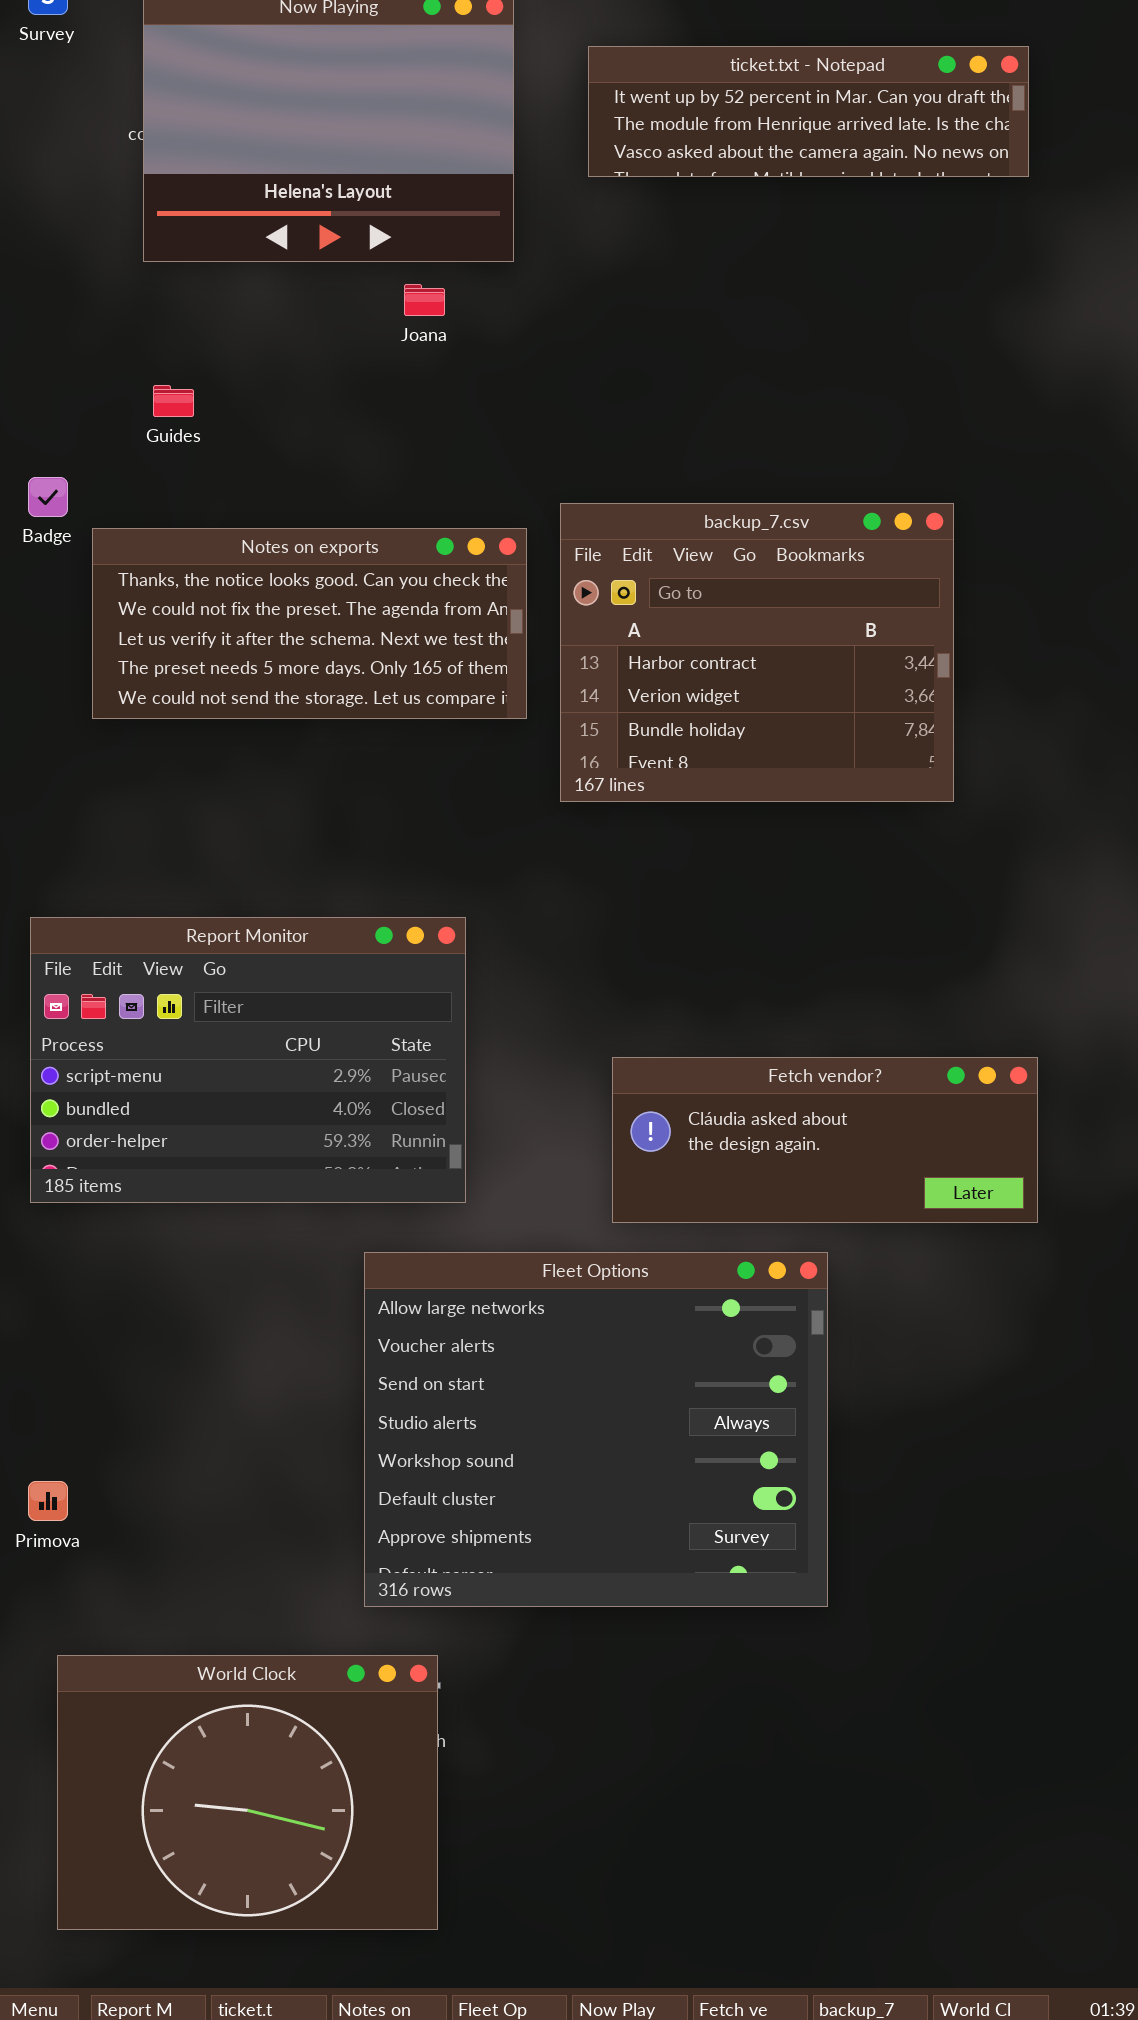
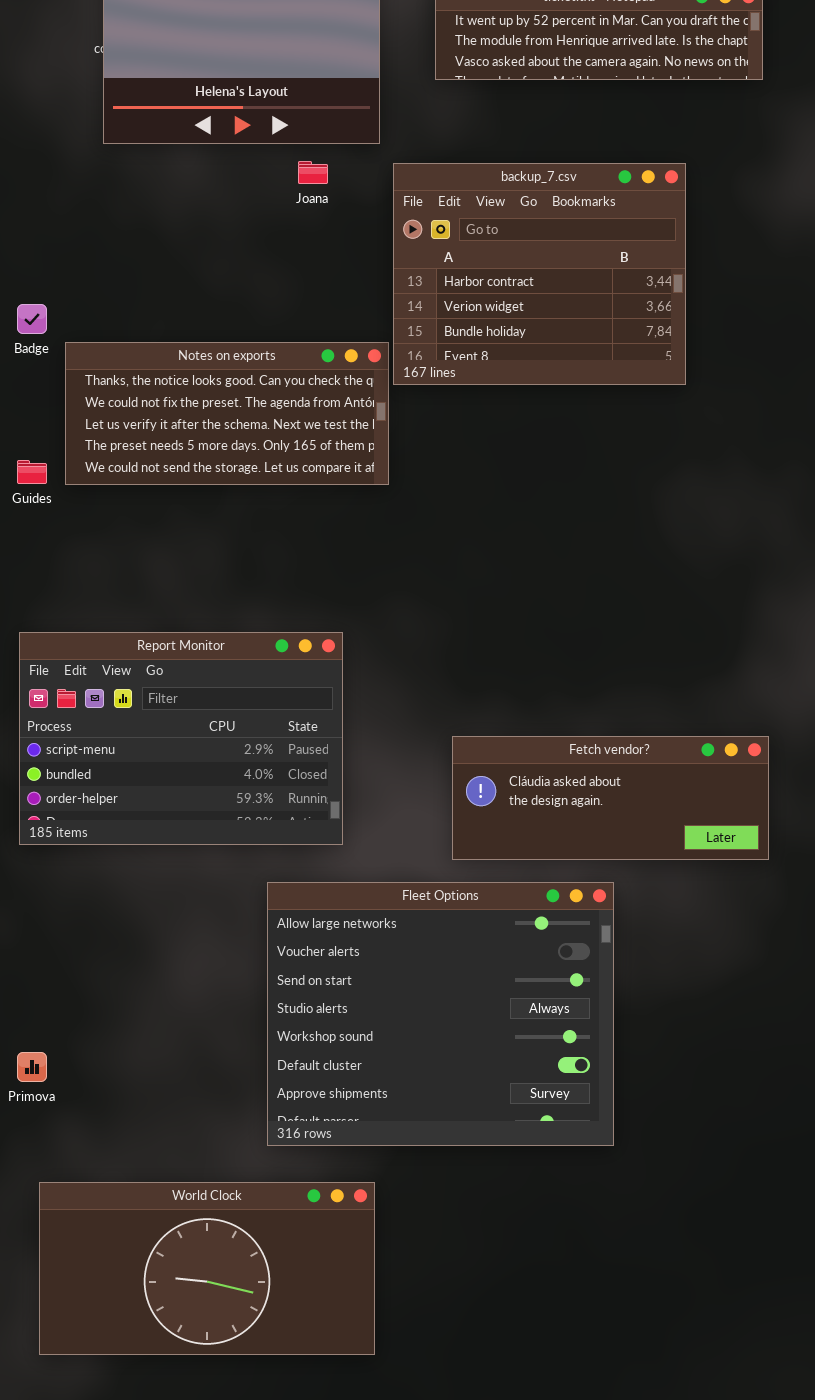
Guides: [153,385,194,417] -> [17,460,47,484], moved
backup_7.csv: [560,503,954,802] -> [393,163,686,385], moved
World Clock: [57,1655,438,1930] -> [39,1182,375,1355], resized

